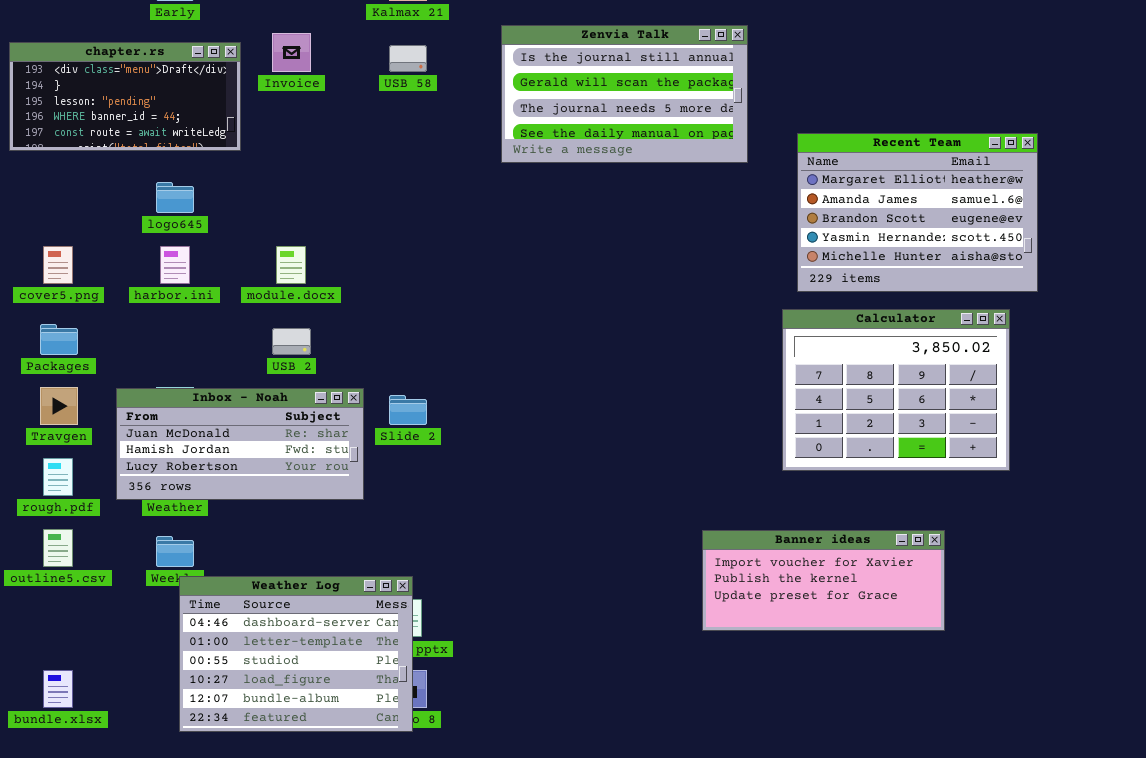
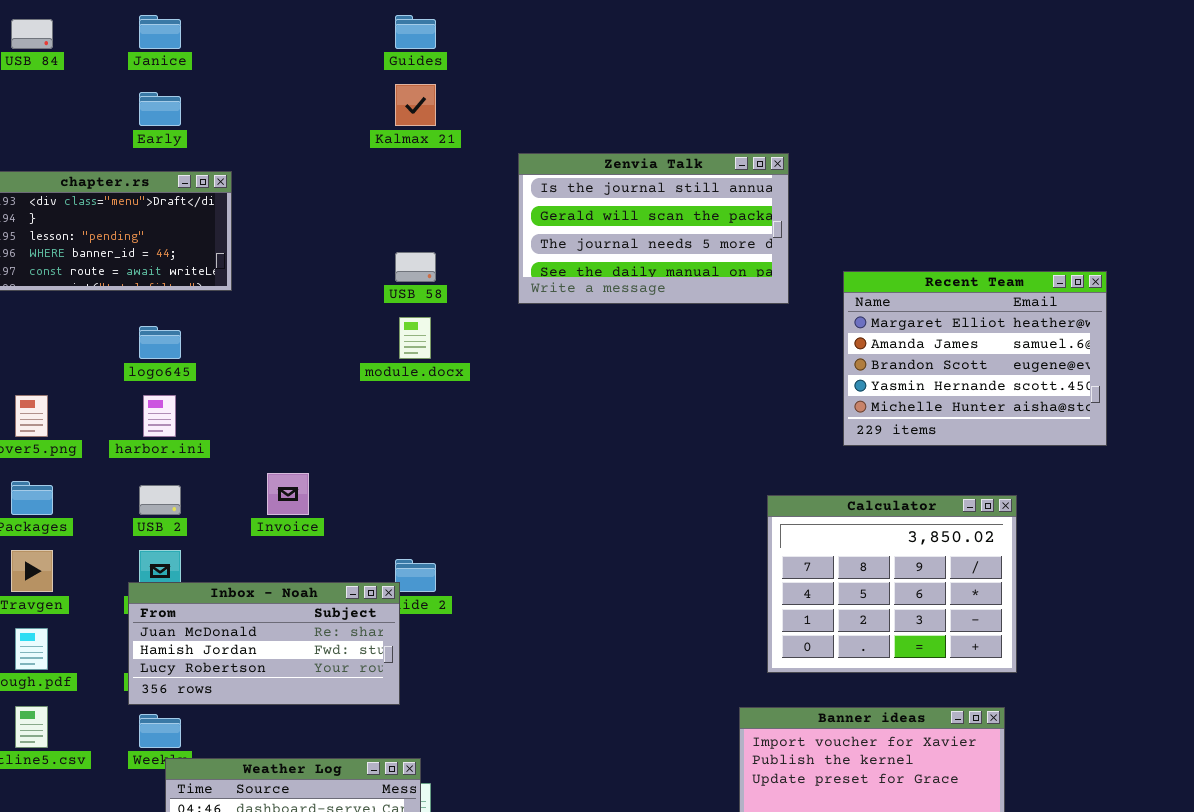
Invoice: [272,33,311,72] -> [267,473,309,515], moved
USB 58: [389,45,427,72] -> [395,252,436,282], moved
module.docx: [276,246,306,284] -> [399,317,431,359], moved
Calculator: [782,309,1010,471] -> [767,495,1017,673], moved
USB 2: [272,328,311,355] -> [139,485,181,515], moved
Inbox - Noah: [116,388,364,500] -> [128,582,400,705], moved

